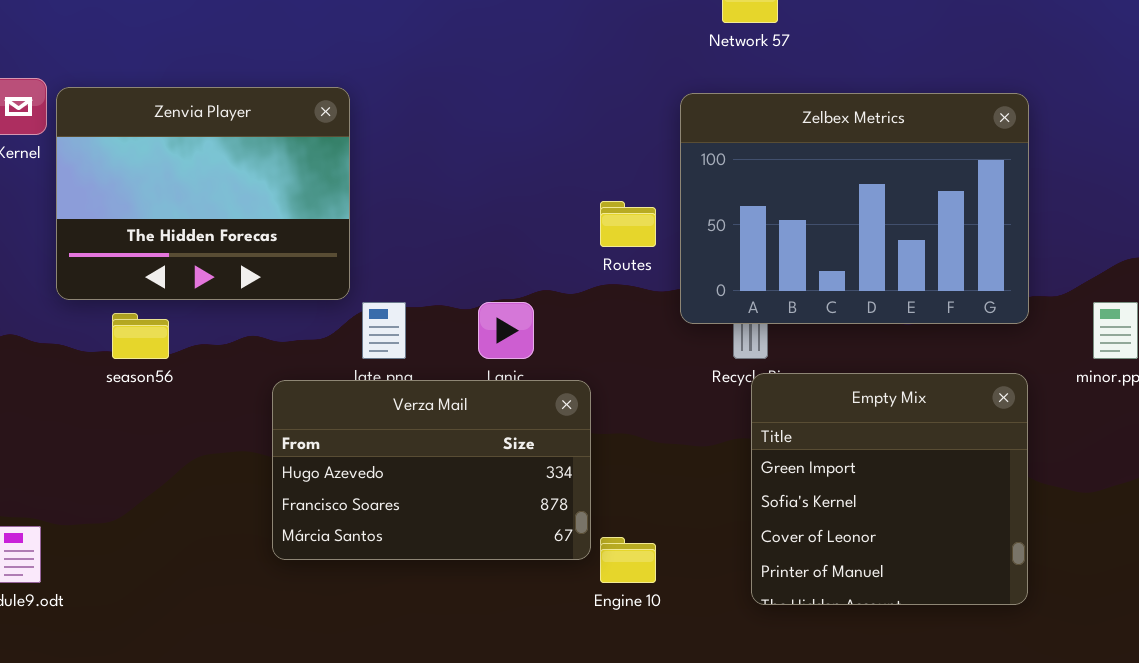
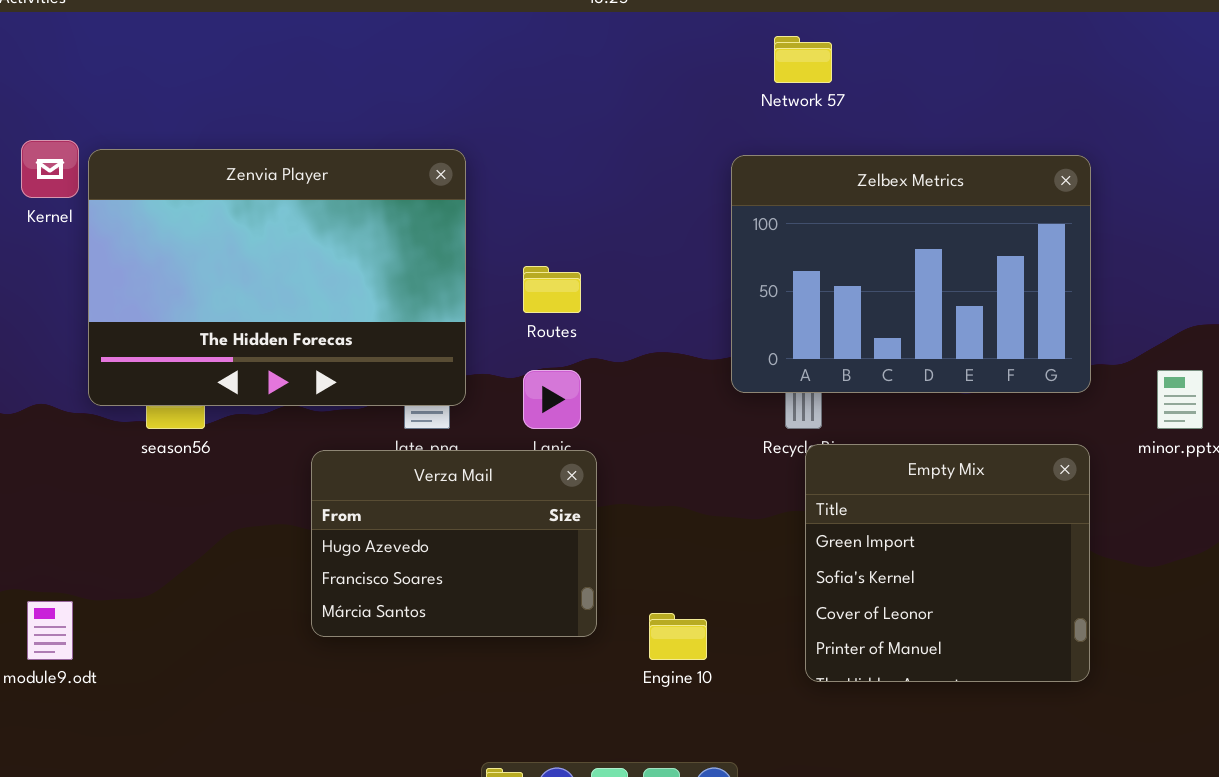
Zenvia Player: [56,87,350,300] -> [88,149,466,406], resized
Routes: [600,201,656,247] -> [523,266,581,313], moved
Verza Mail: [272,380,591,560] -> [311,450,597,637], resized

